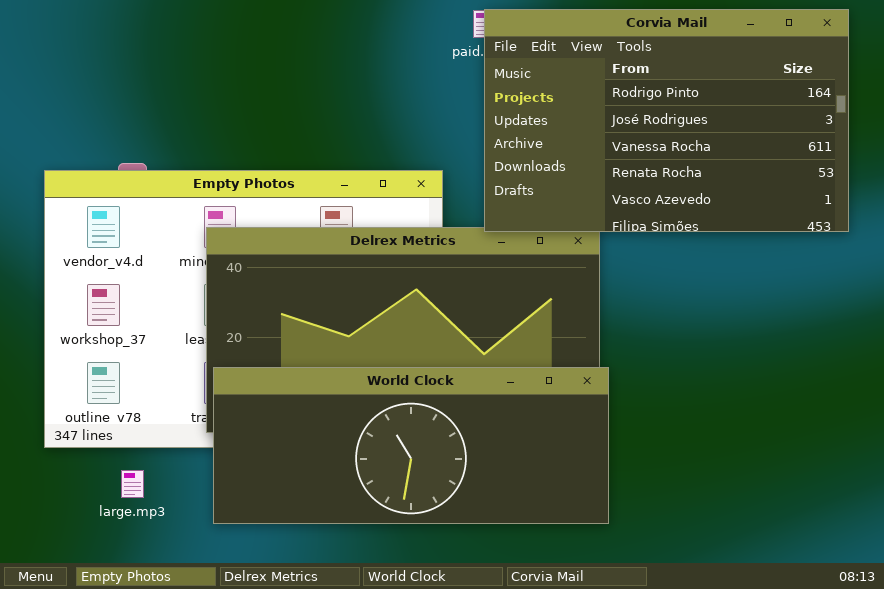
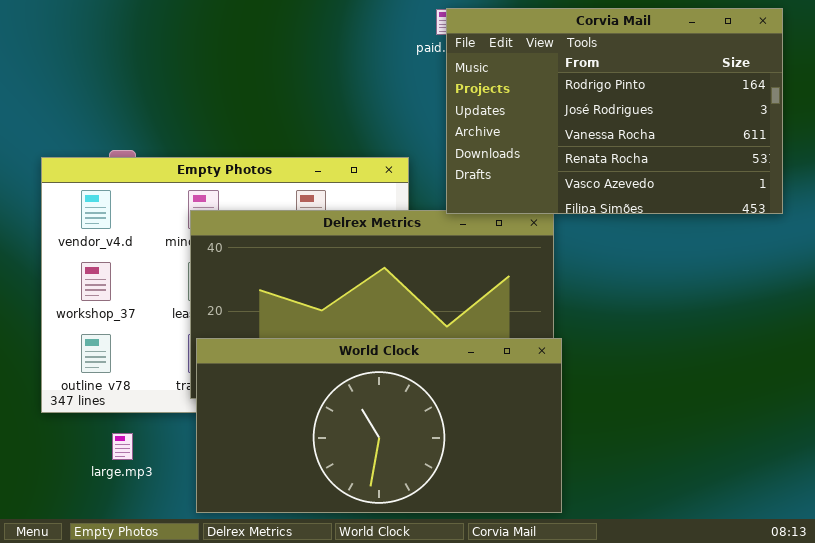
World Clock: [213,367,609,524] -> [196,338,562,513], resized

